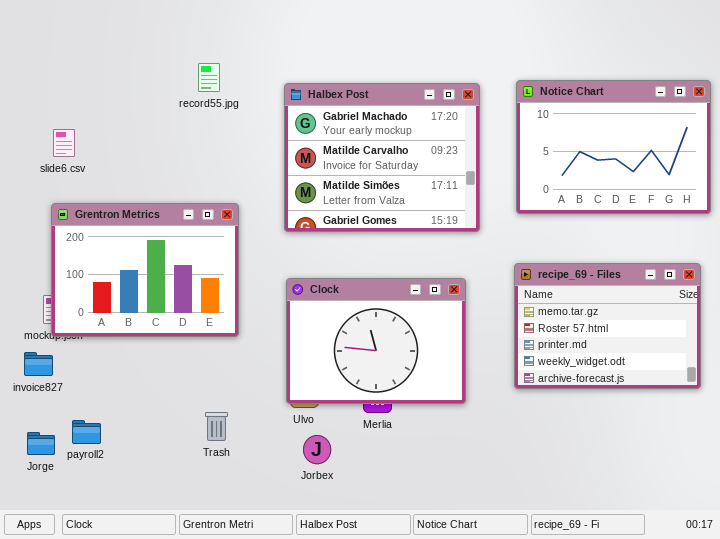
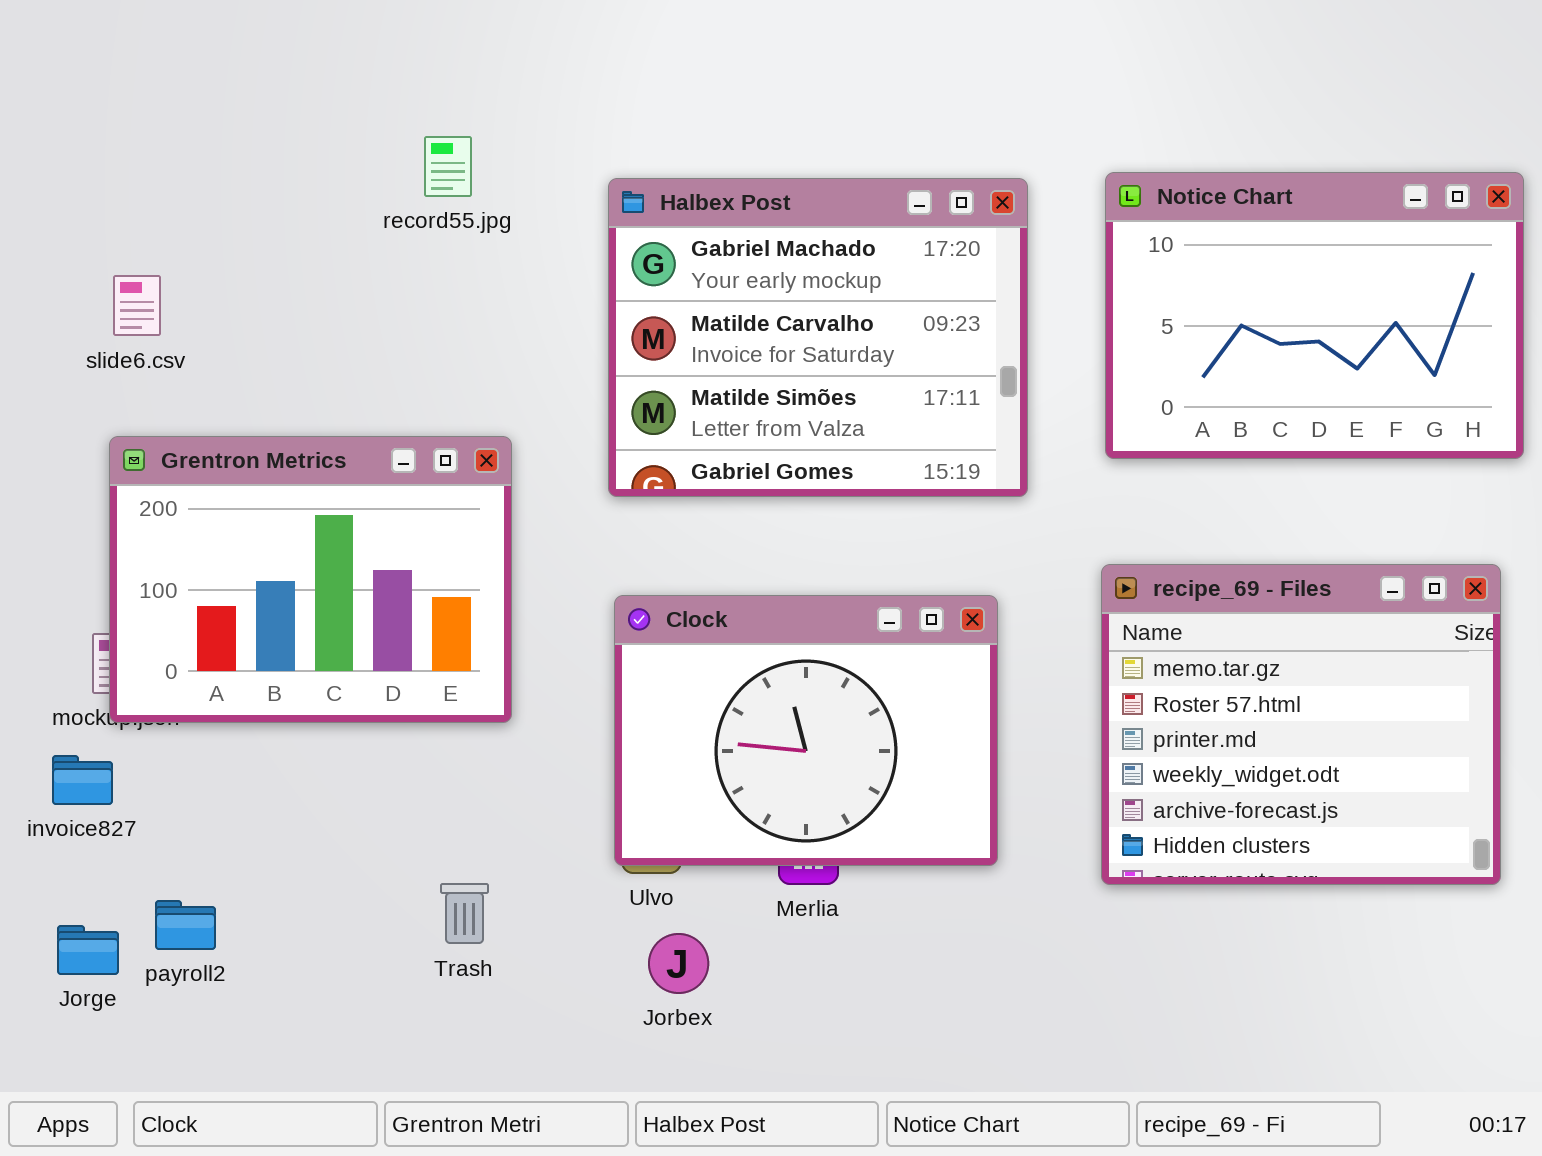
recipe_69 - Files: [514,263,701,389] -> [1101,564,1501,885], resized

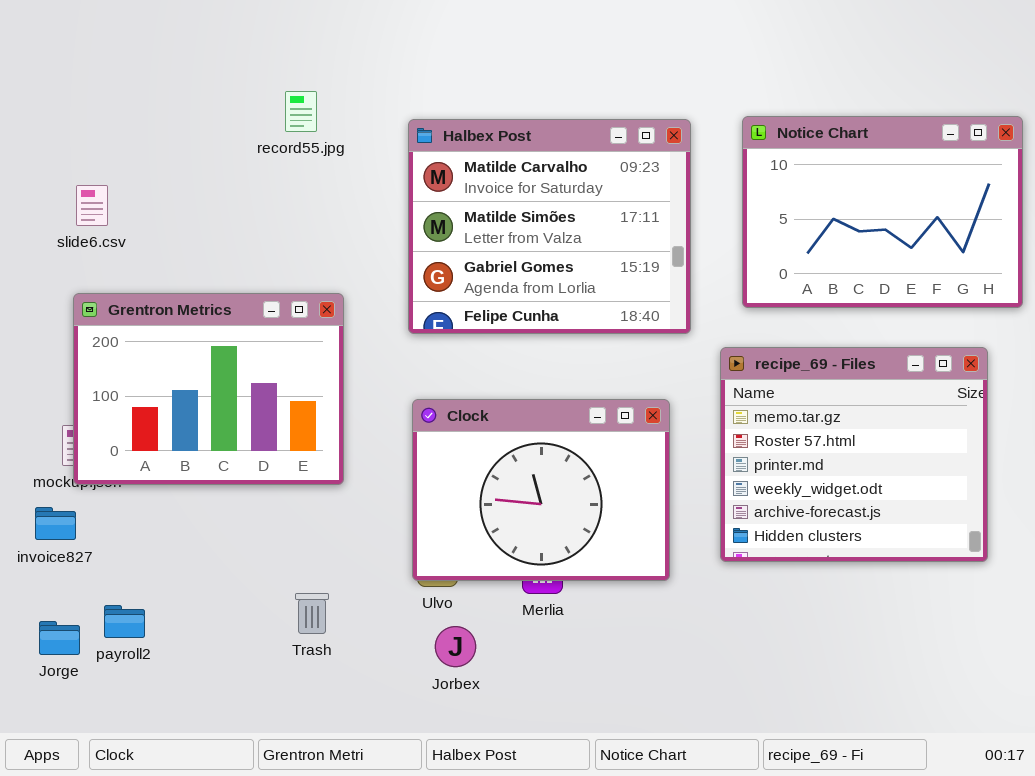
Halbex Post: [608,178,1028,497] -> [408,119,691,334], scrolled down 1 row
recipe_69 - Files: [1101,564,1501,885] -> [720,347,988,562], moved

